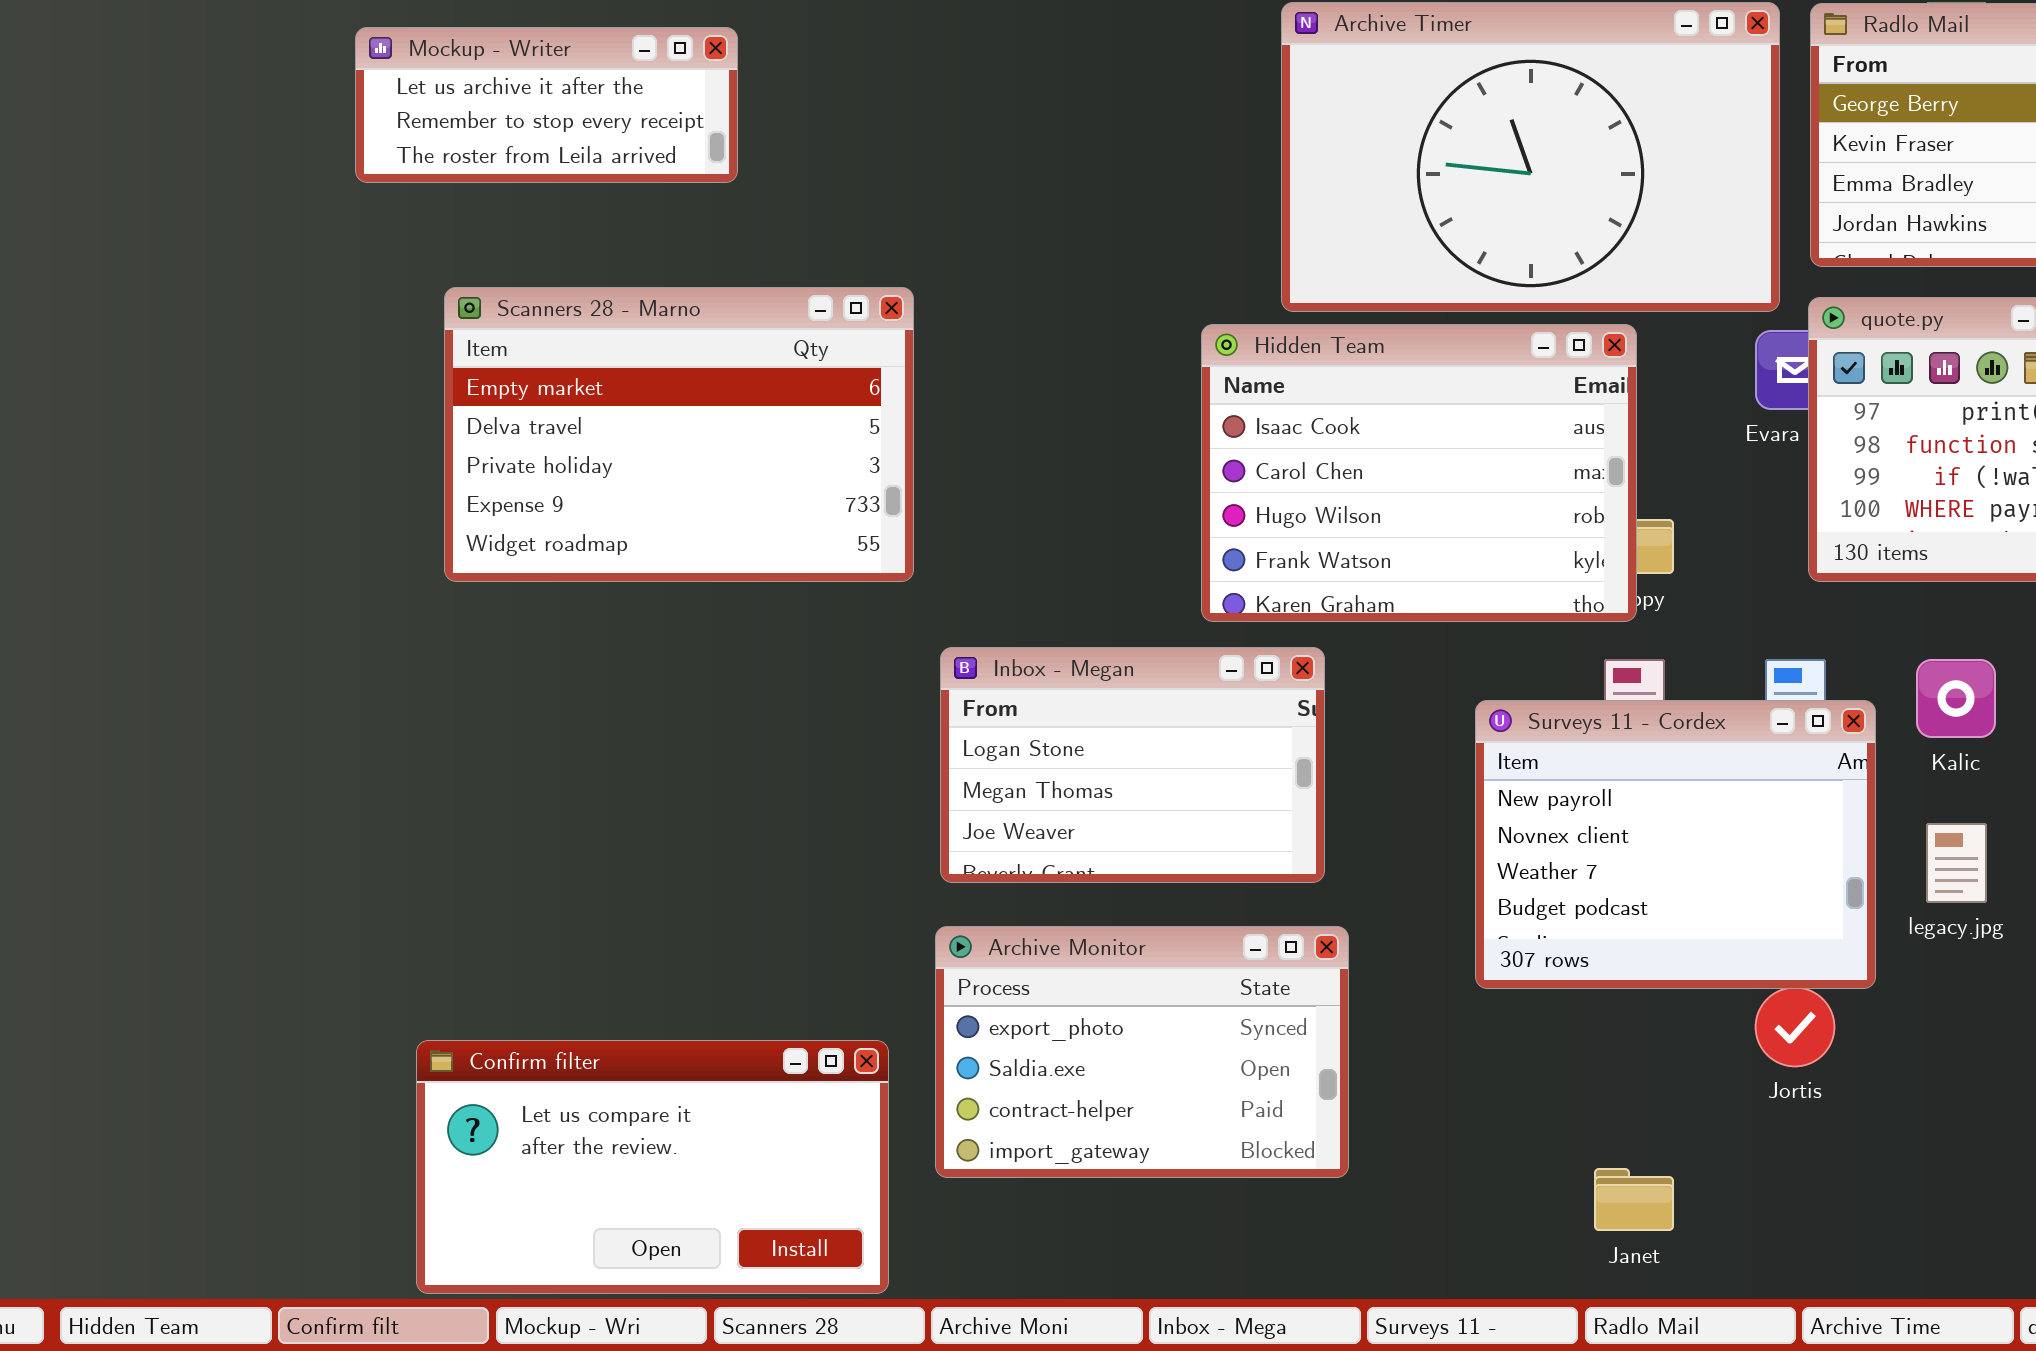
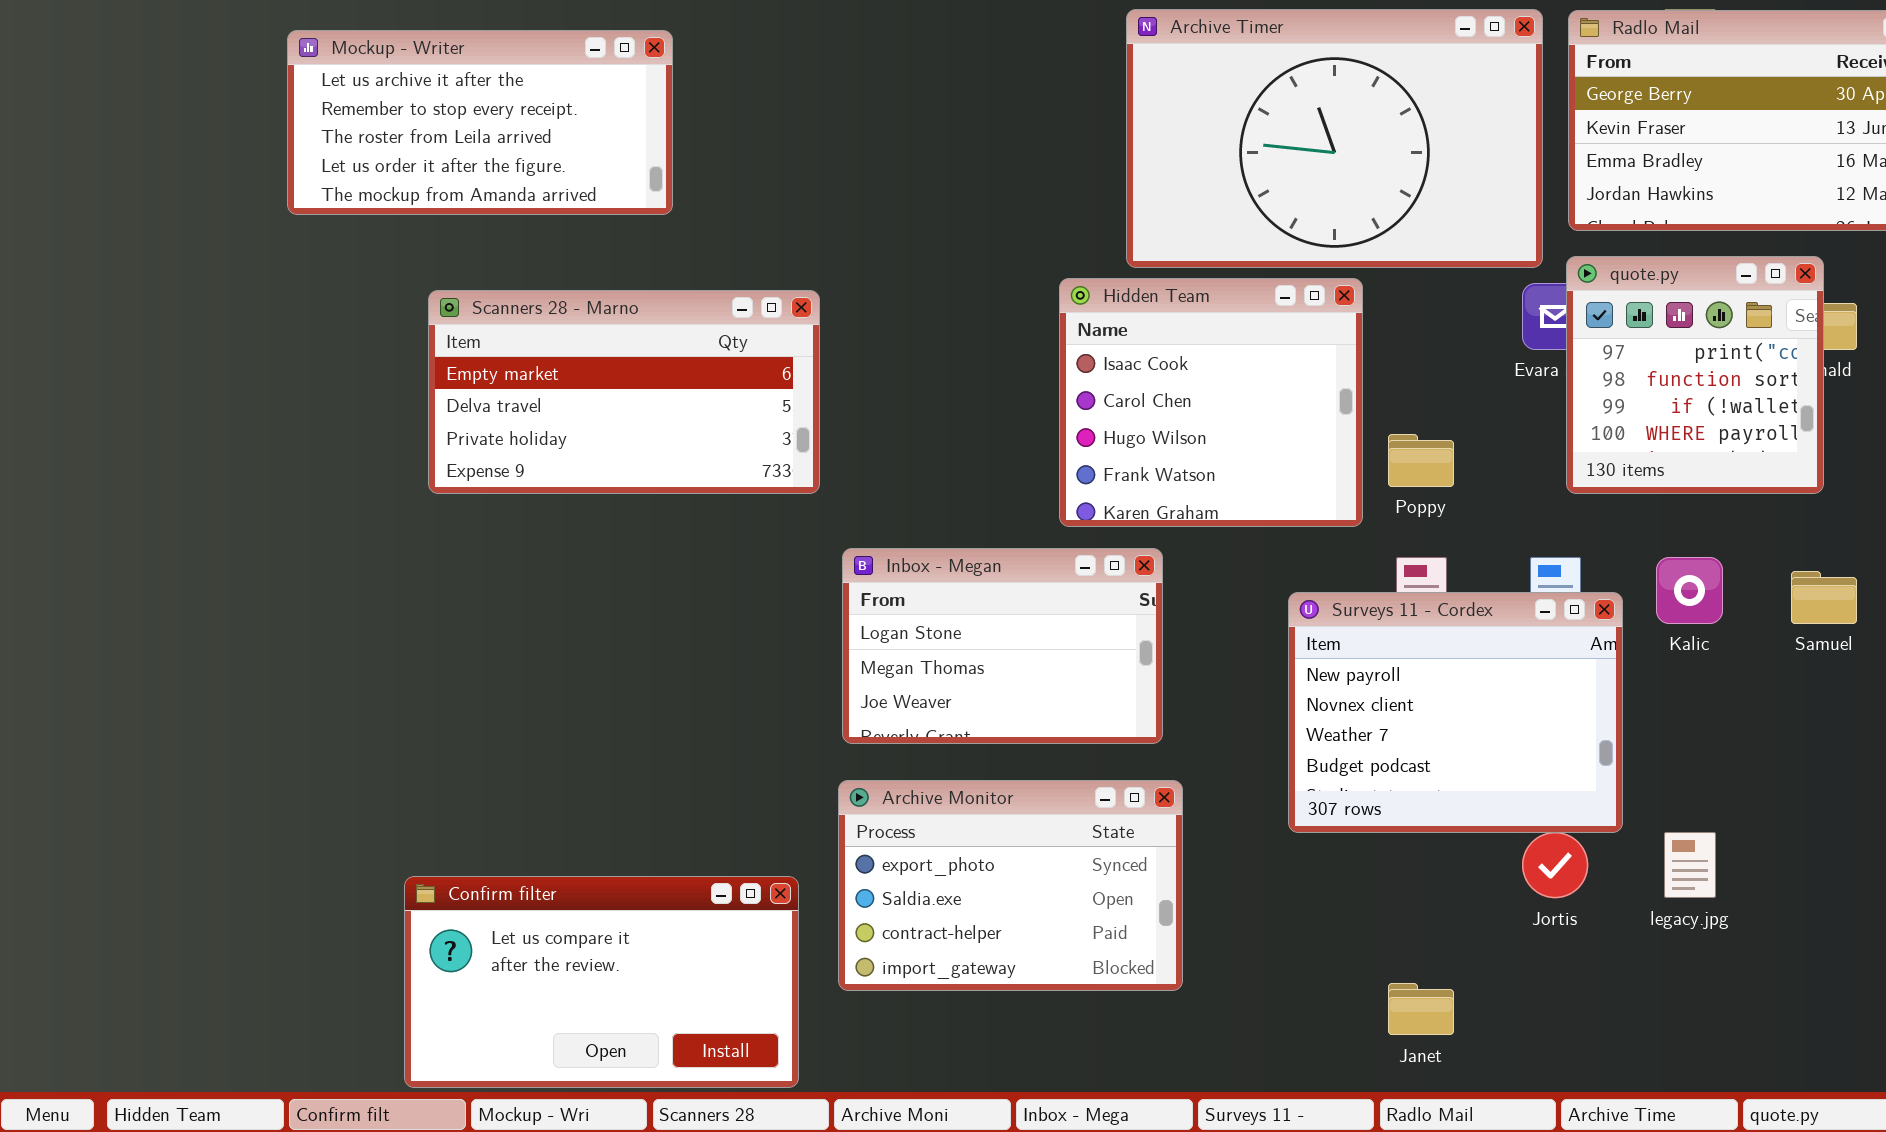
Mockup - Writer: [355,27,738,183] -> [287,30,673,215], resized
Scanners 28 - Marno: [444,287,914,582] -> [428,290,820,494], resized
Hidden Team: [1201,324,1637,622] -> [1059,278,1363,527], resized
legacy.jpg: [1926,823,1987,903] -> [1664,832,1716,898], moved

